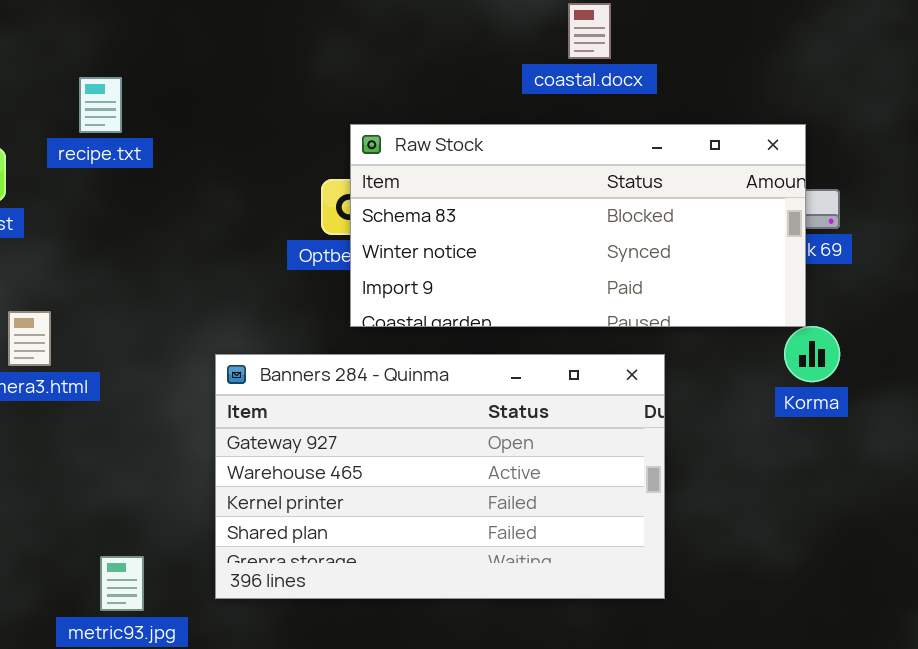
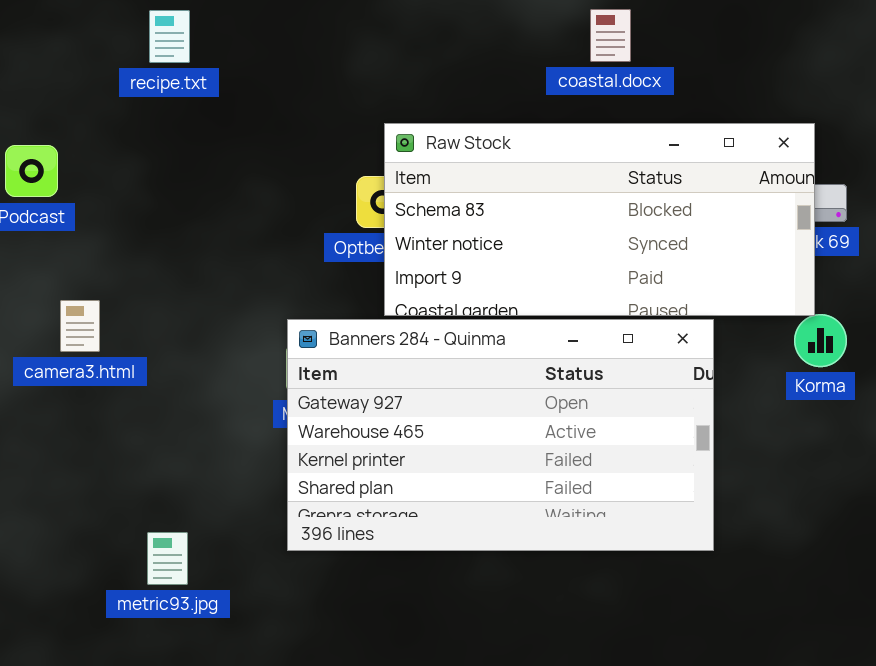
recipe.txt: [79,77,122,133] -> [149,10,190,63], moved
Banners 284 - Quinma: [215,354,665,599] -> [287,319,714,551], moved

